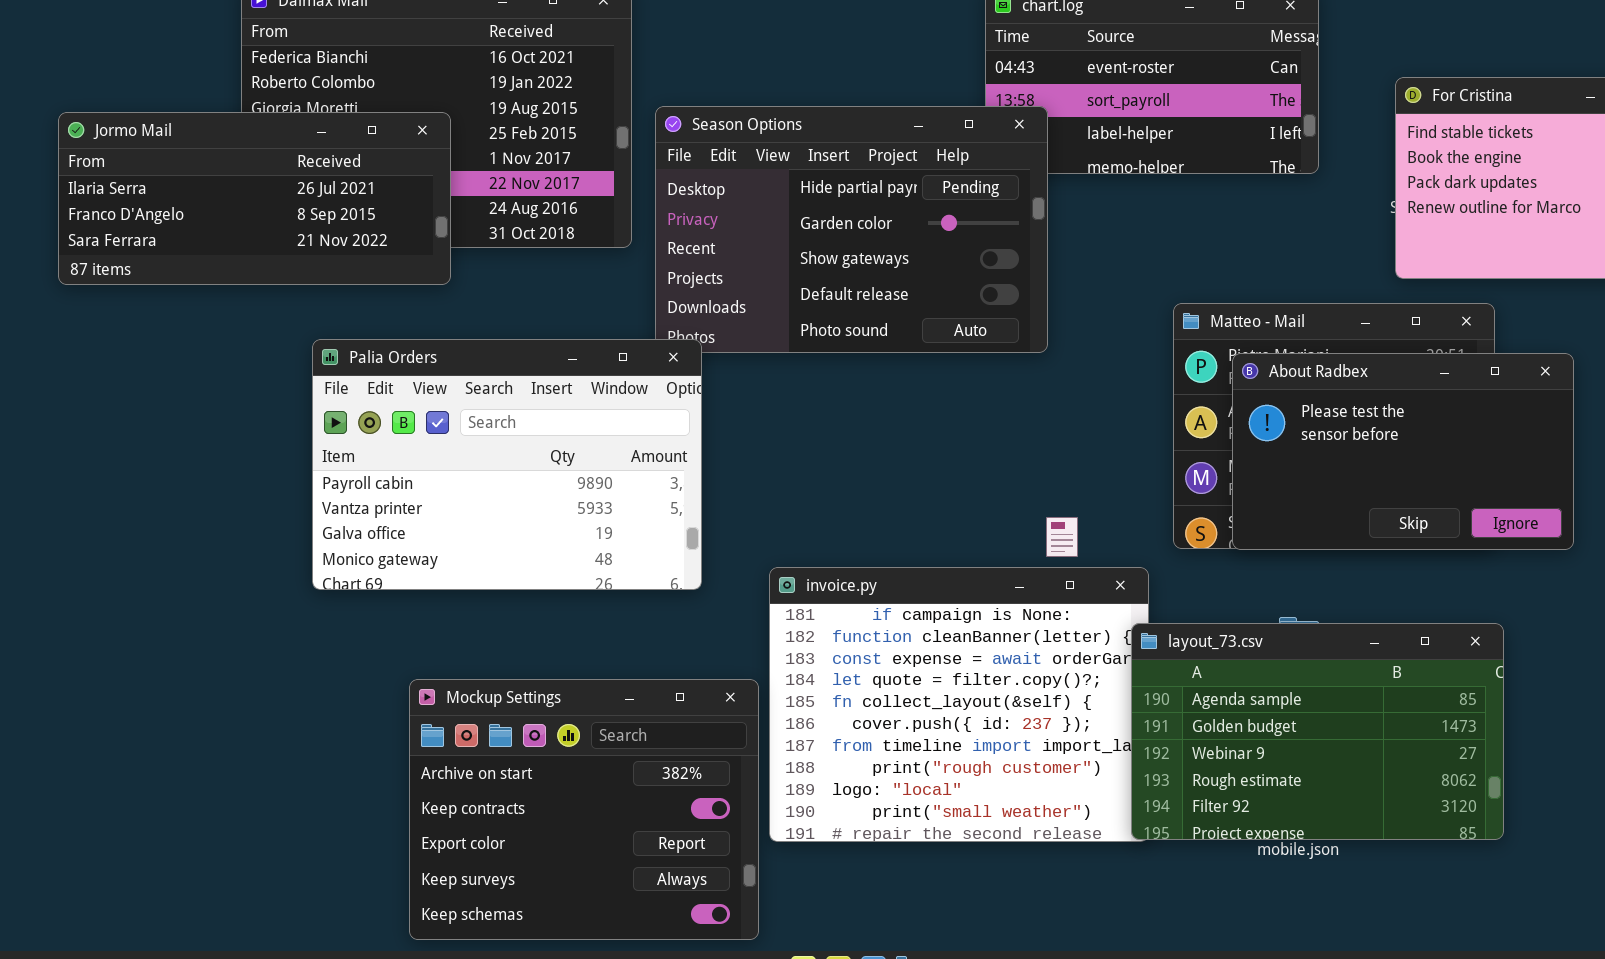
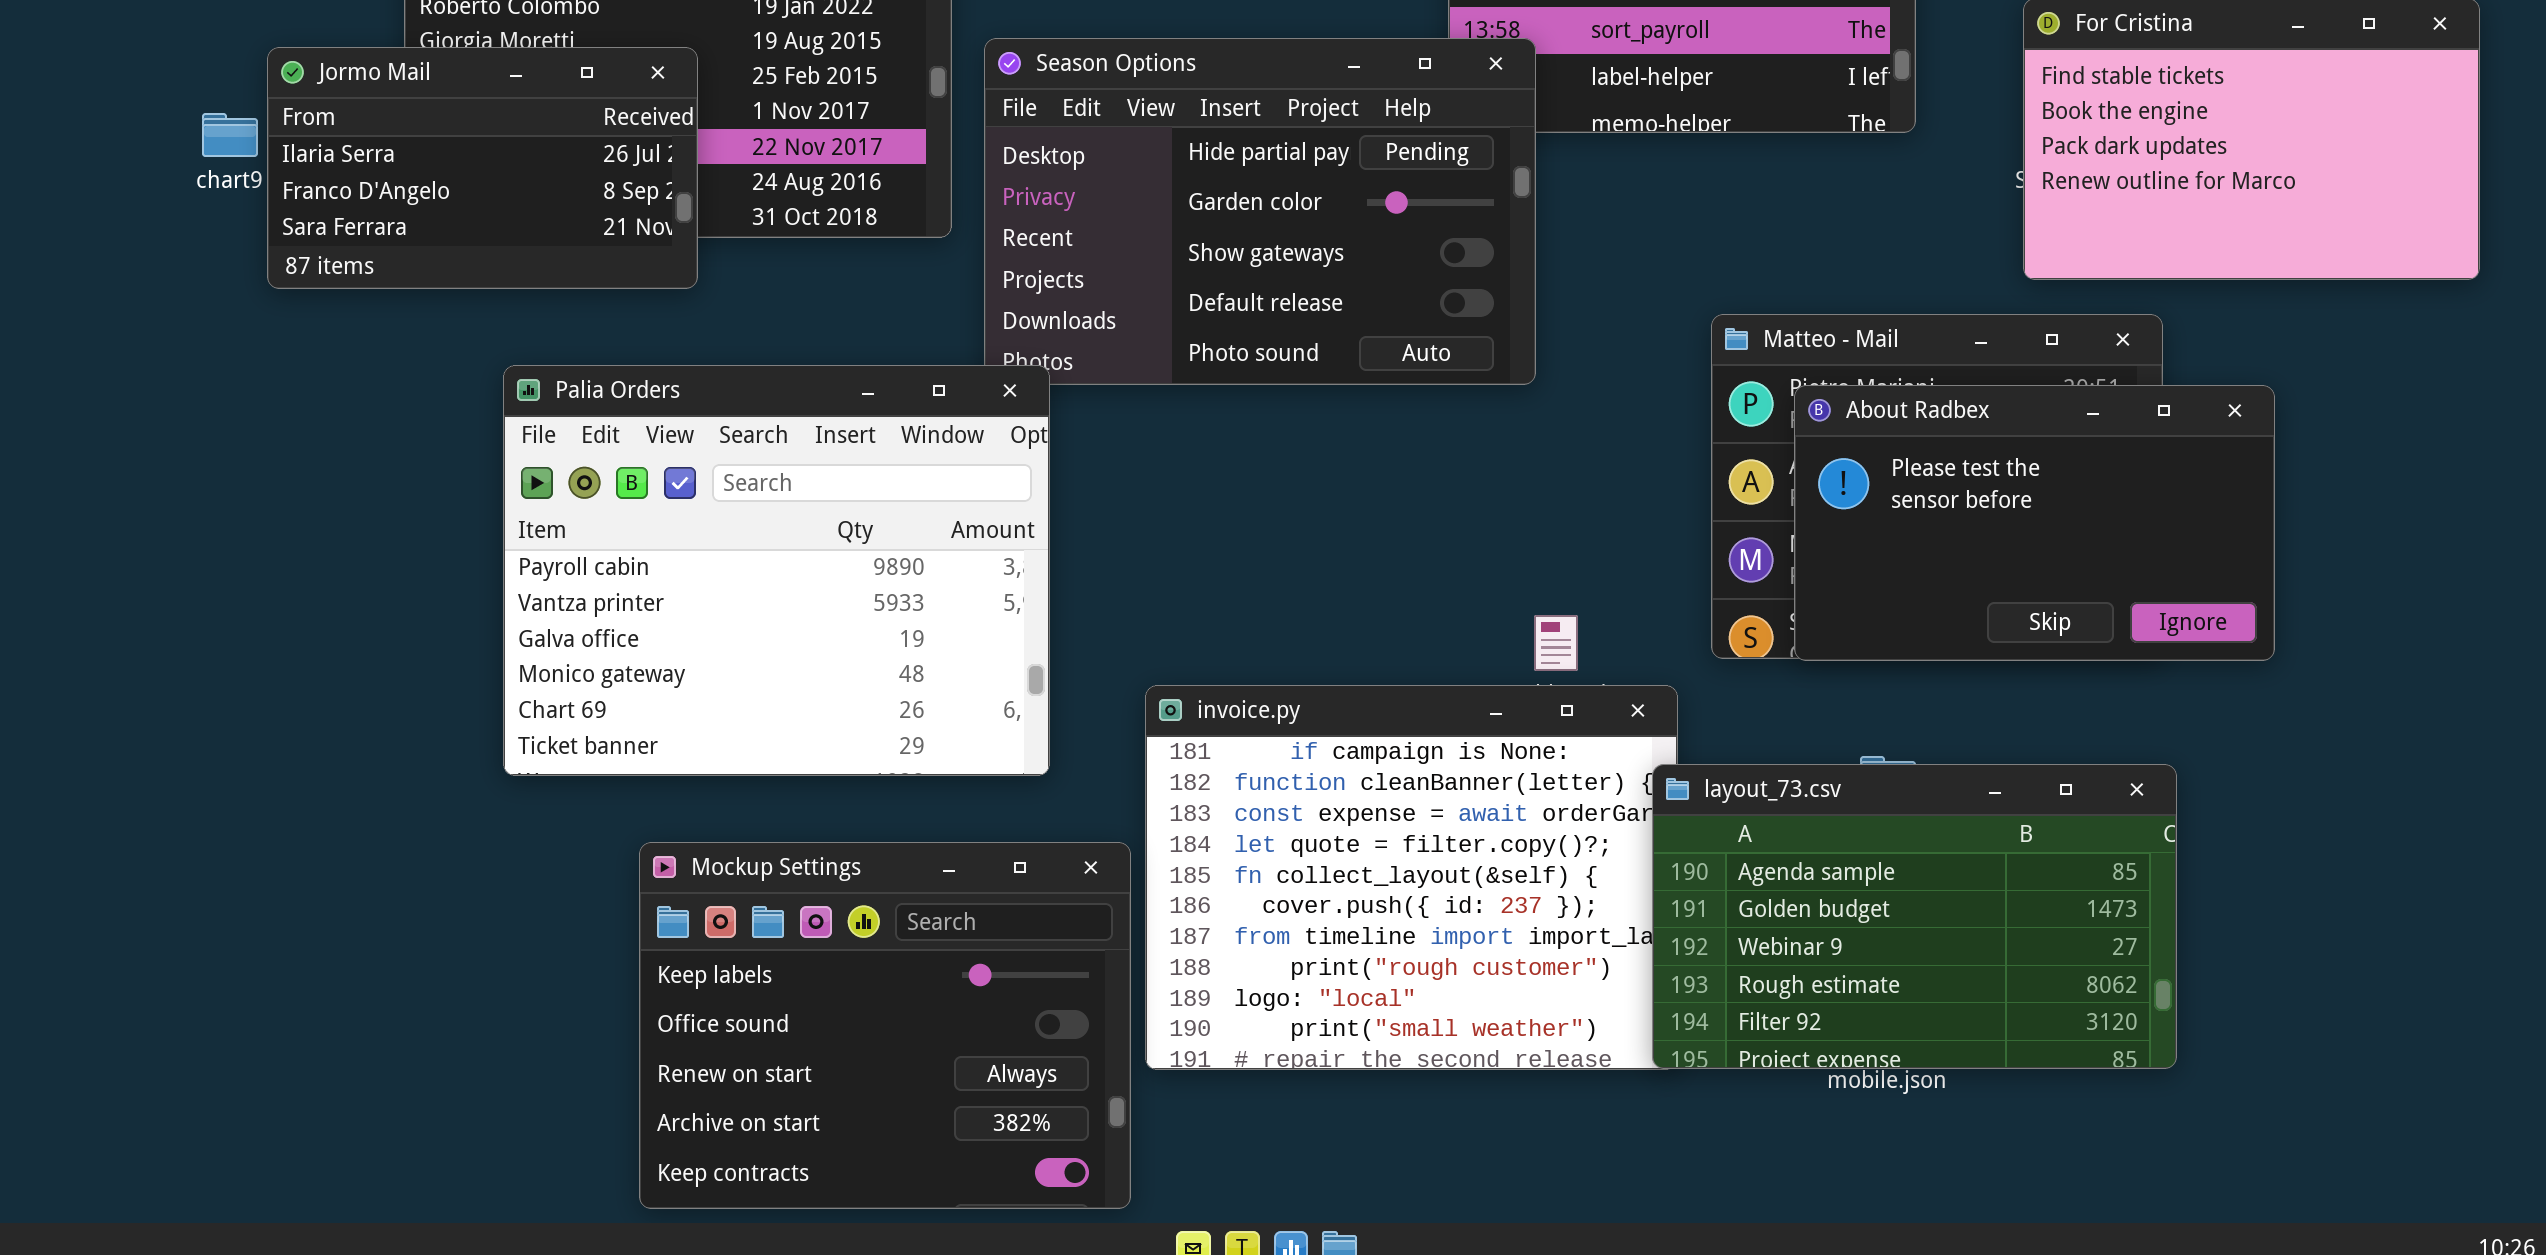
Jormo Mail: [58,112,451,285] -> [267,47,698,289], resized
Palia Orders: [312,339,702,590] -> [503,365,1050,776], resized
Mockup Settings: [409,679,759,940] -> [639,842,1131,1209], scrolled up 3 rows

